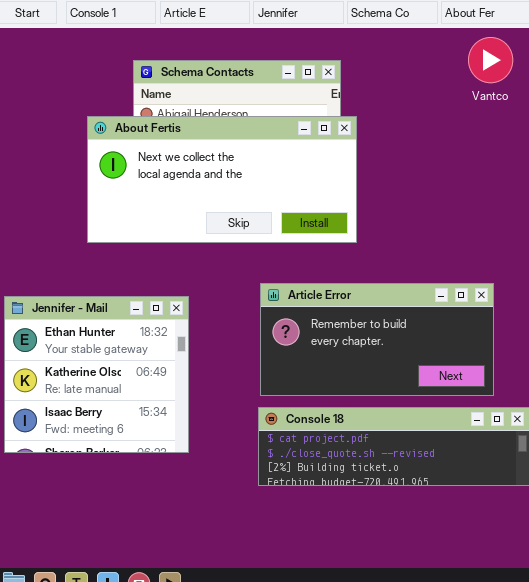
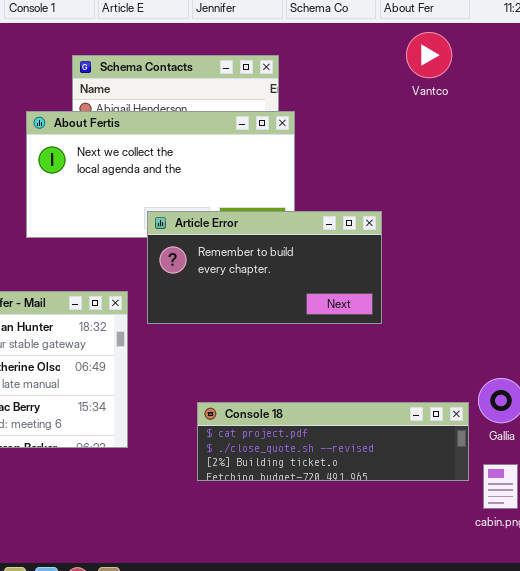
Article Error: [260,283,494,396] -> [147,211,382,324], moved

